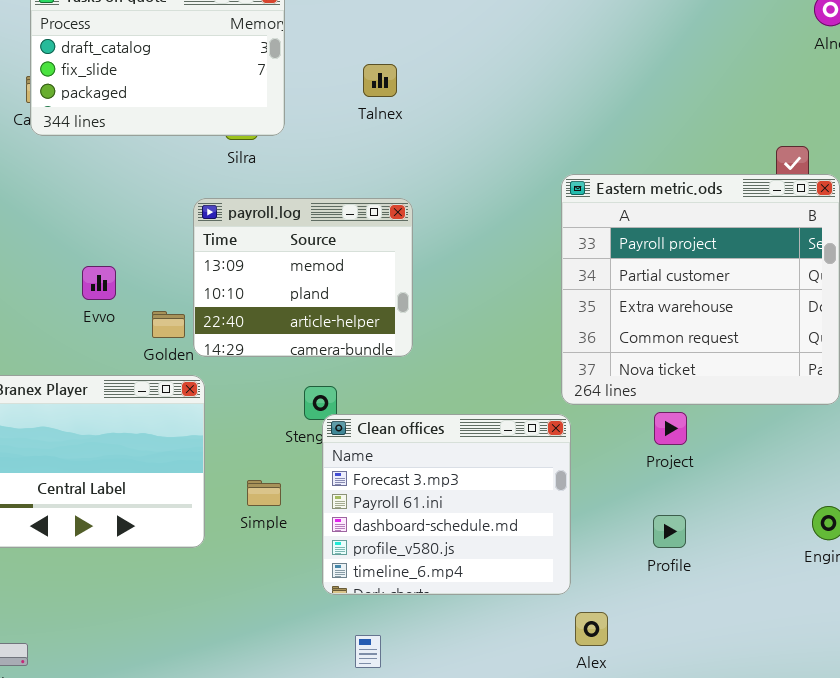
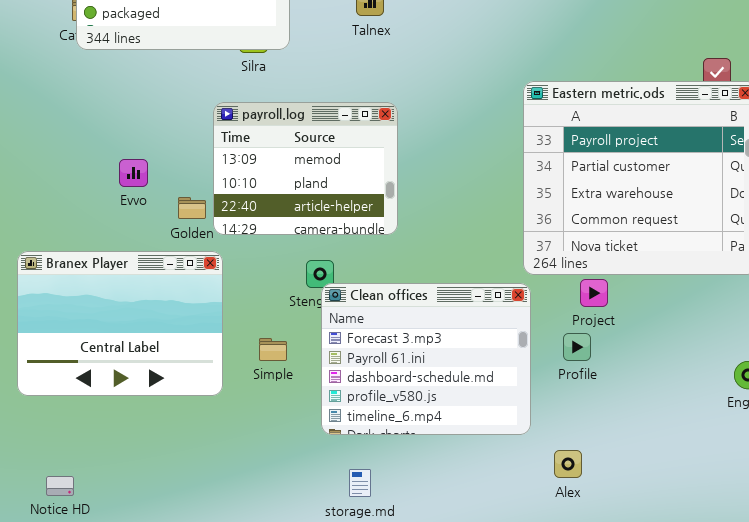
Project: [654,412,687,445] -> [580,279,608,307], moved
Profile: [653,515,686,548] -> [563,333,591,361], moved
Alex: [575,612,608,646] -> [554,450,582,478], moved

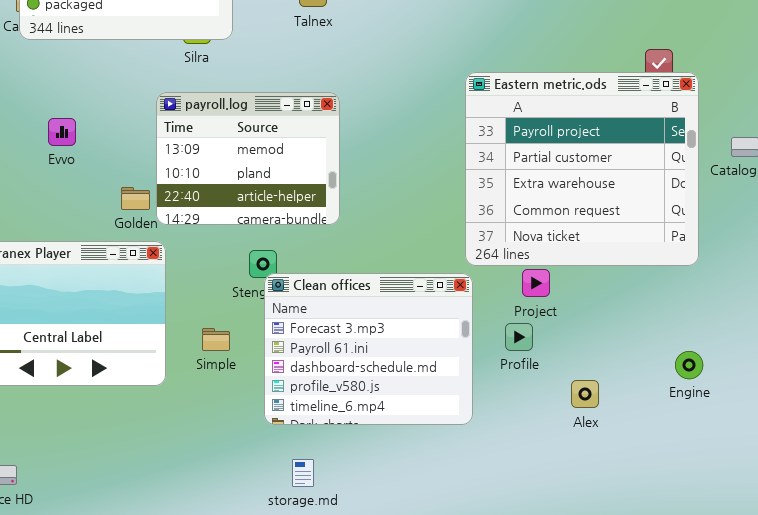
Evvo: [119,159,148,187] -> [48,118,76,146], moved
Alex: [554,450,582,478] -> [571,380,599,408], moved

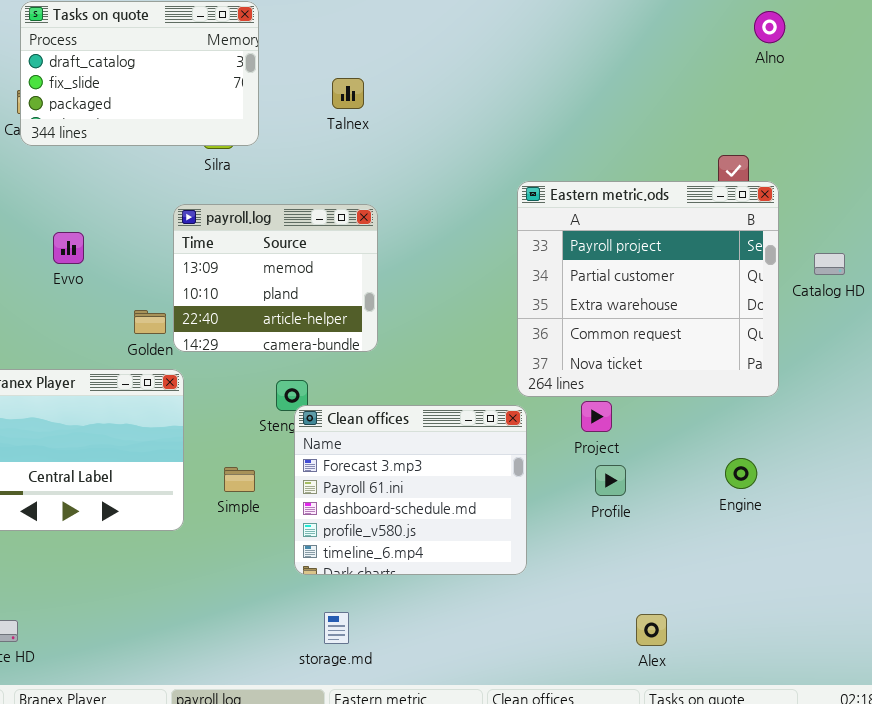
Profile: [505,323,533,351] -> [595,465,626,496], moved
Engine: [675,351,703,379] -> [725,458,757,489], moved
Alex: [571,380,599,408] -> [636,614,667,646], moved

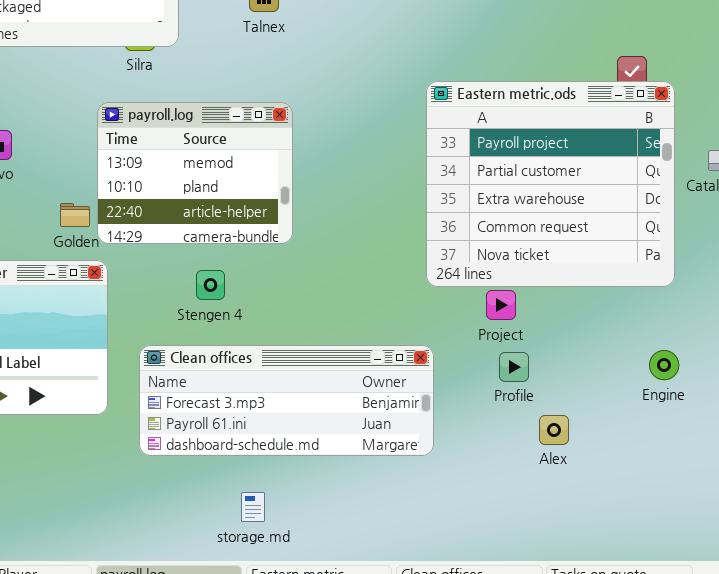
Clean offices: [294,405,527,575] -> [139,345,434,456], resized
Engine: [725,458,757,489] -> [649,350,679,380], moved
Alex: [636,614,667,646] -> [539,415,569,445], moved

